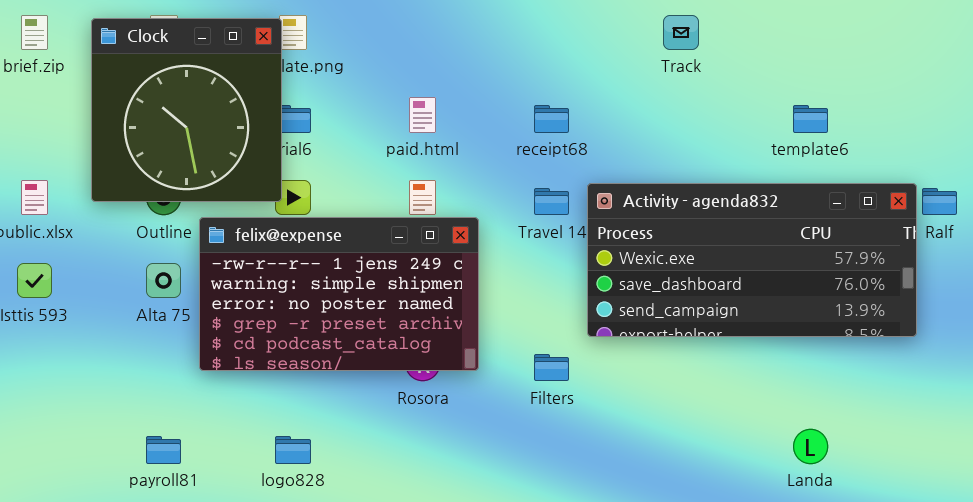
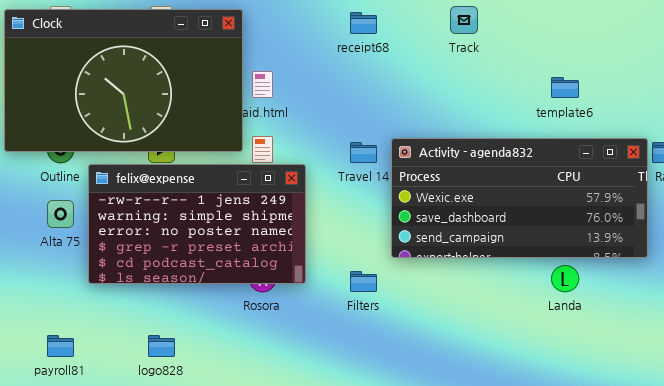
Clock: [91,18,282,202] -> [4,9,243,152], resized
receipt68: [534,105,569,133] -> [350,12,377,34], moved
Landa: [793,429,828,464] -> [551,265,579,292], moved

